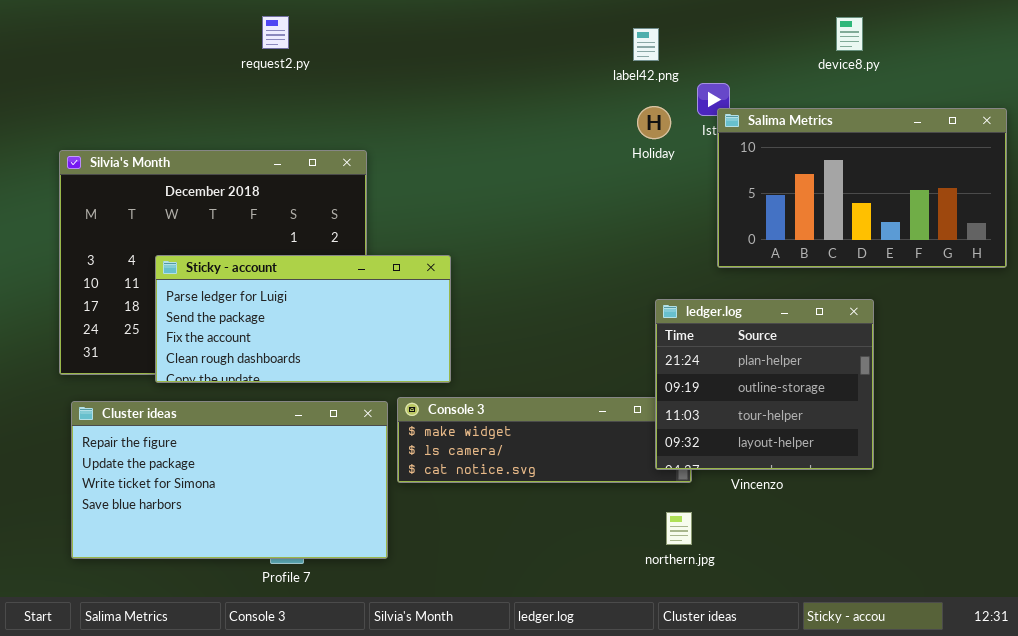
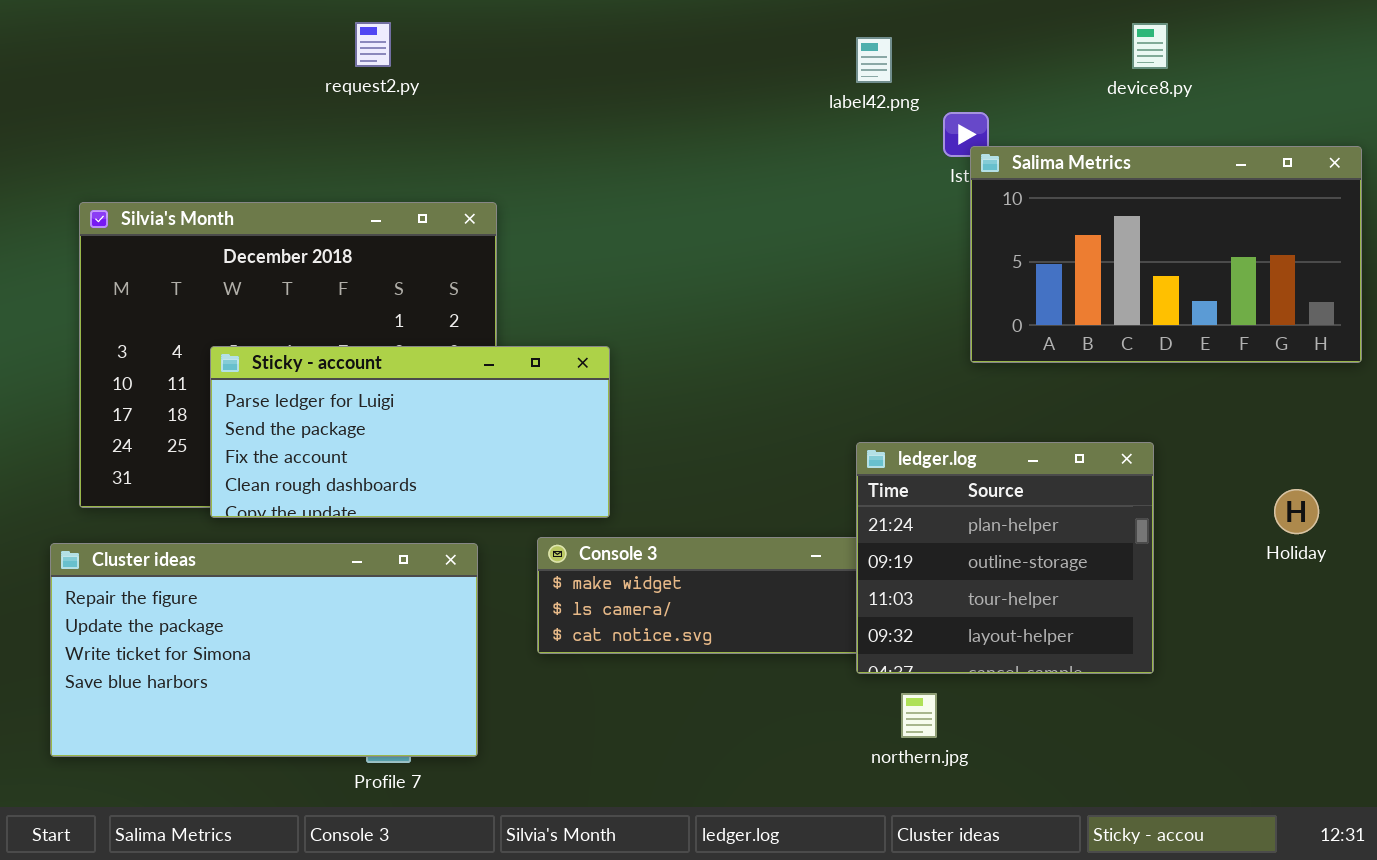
Holiday: [637,106,671,139] -> [1274,489,1319,534], moved
ledger.log: [655,299,874,470] -> [856,442,1154,674], moved
Cluster ideas: [71,401,388,559] -> [50,543,478,757], moved

